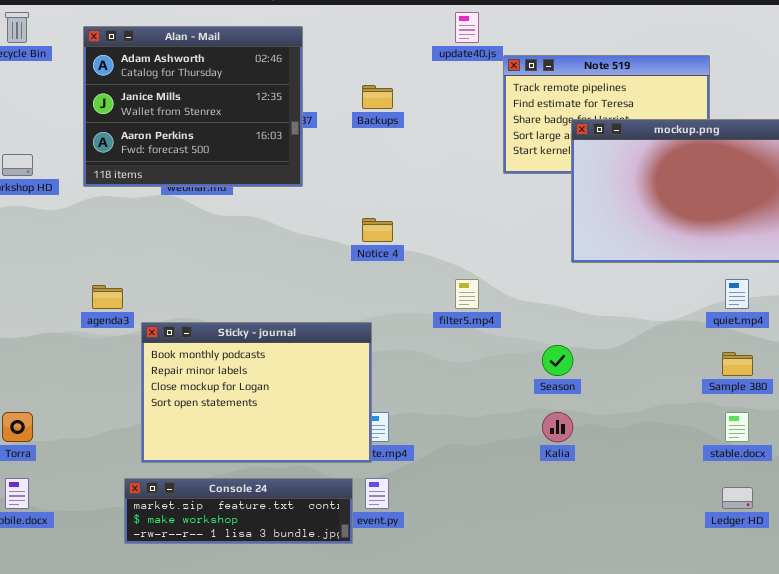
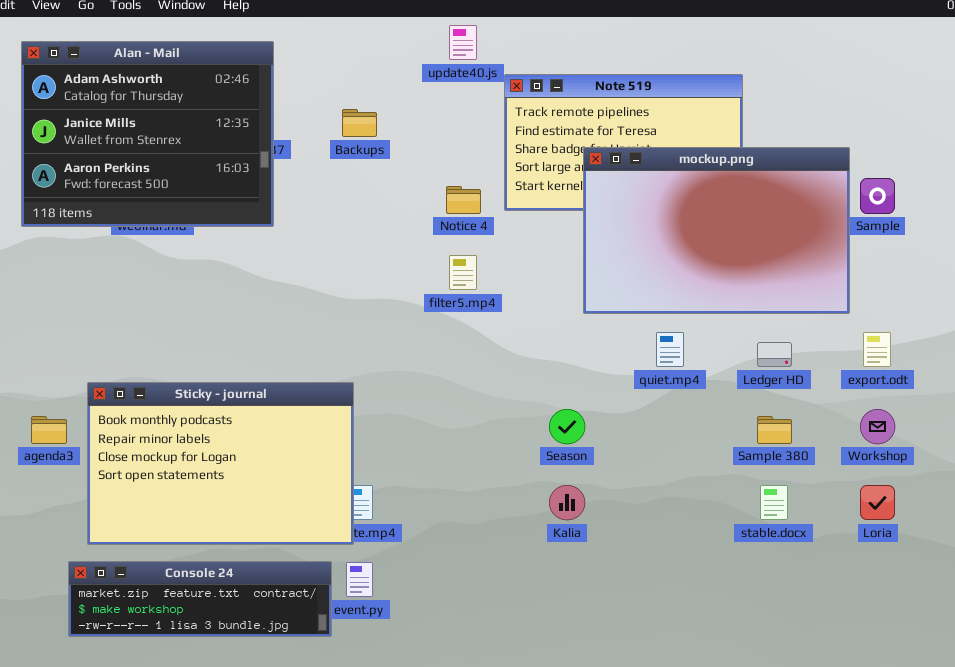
Notice 4: [362,218,393,242] -> [446,186,481,214], moved
filter5.mp4: [455,279,479,309] -> [449,255,477,290], moved
quiet.mp4: [725,279,749,309] -> [656,332,684,367], moved
agenda3: [92,285,123,309] -> [31,416,67,444], moved
Ledger HD: [722,487,753,509] -> [757,342,792,367], moved

